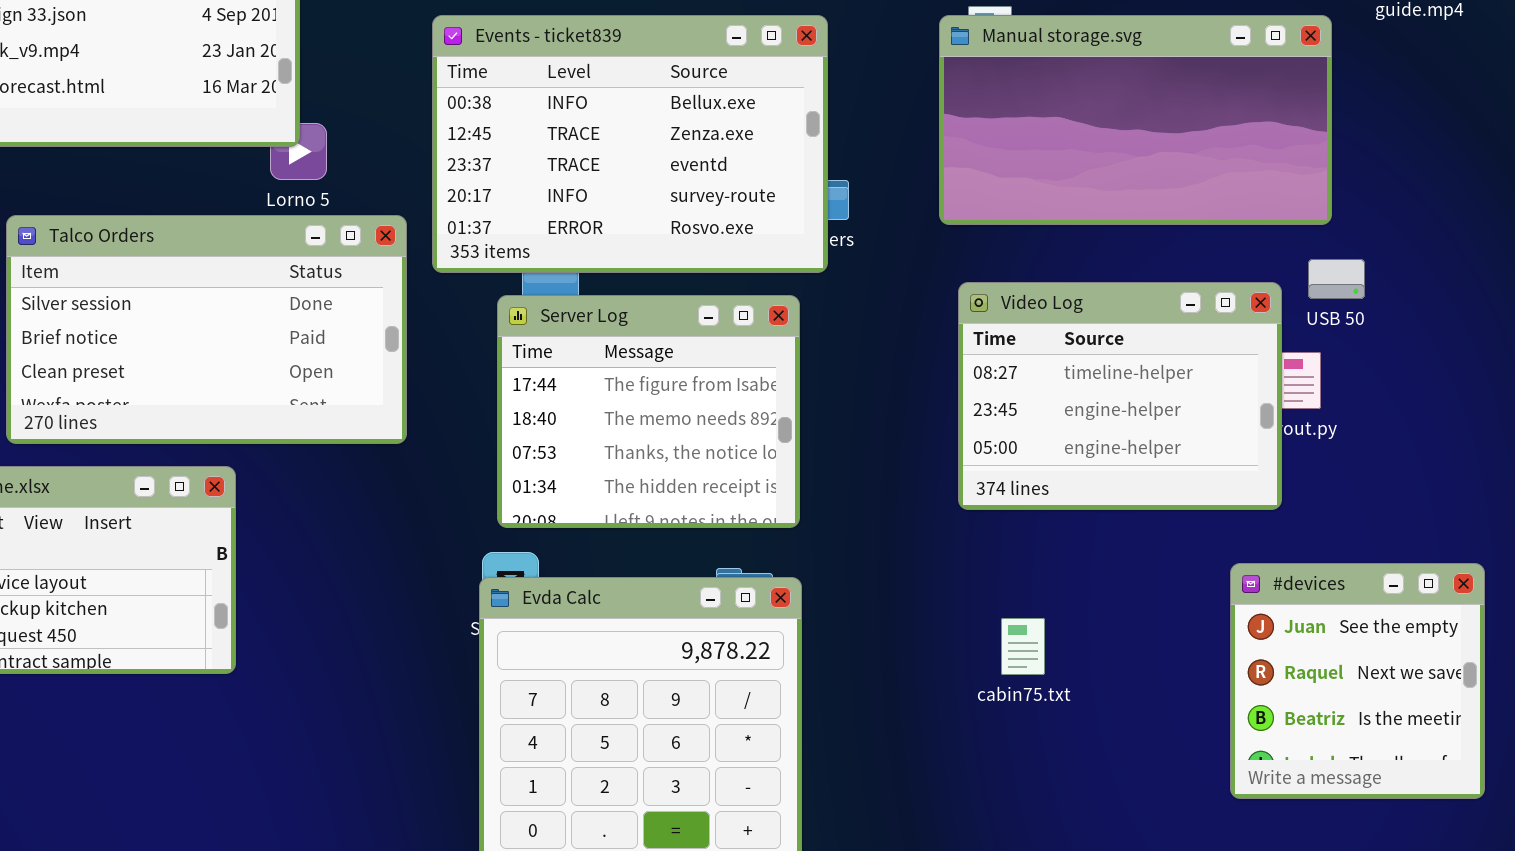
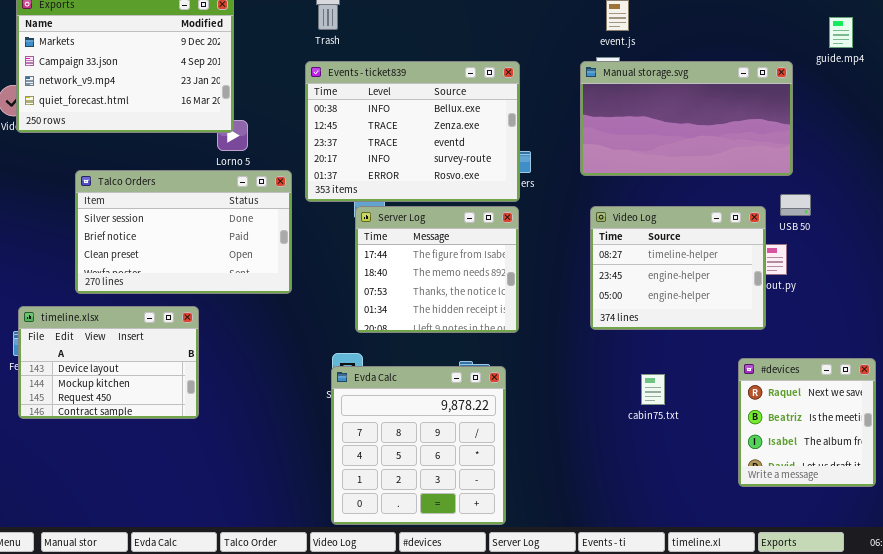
Server Log: [497,295,800,528] -> [355,206,519,333], moved
#devices: [1230,563,1485,799] -> [738,358,876,487], scrolled down 1 row
cabin75.txt: [1001,618,1045,675] -> [641,374,665,405], moved

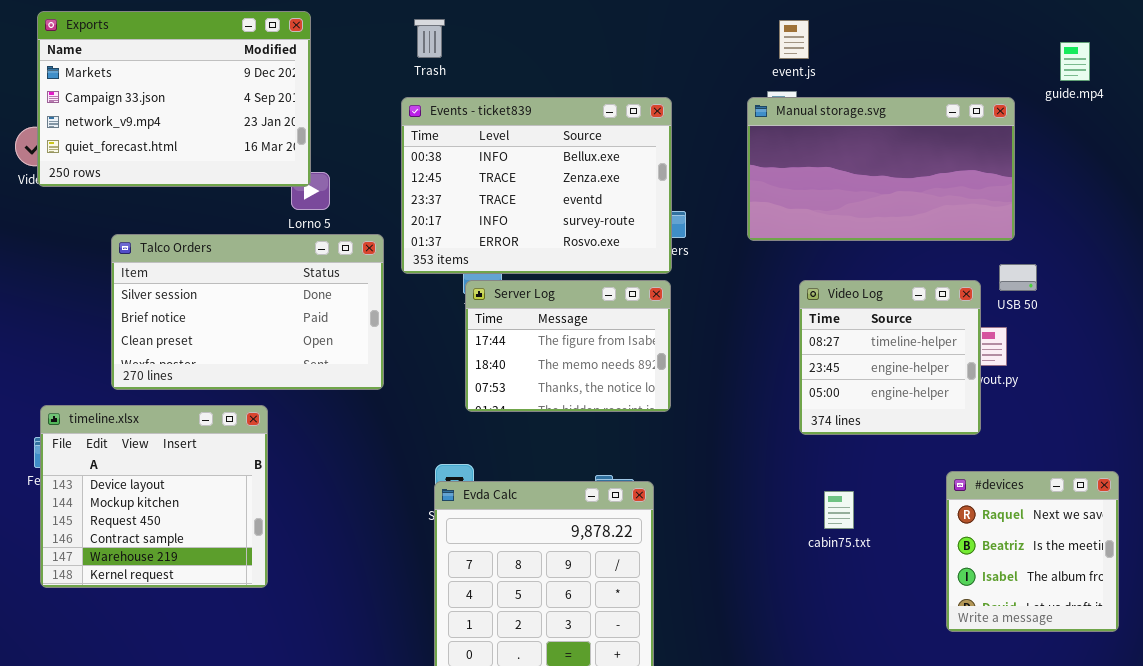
Server Log: [355,206,519,333] -> [465,280,671,412], resized
Video Log: [590,206,766,330] -> [799,280,981,435], resized
timeline.xlsx: [18,306,199,419] -> [40,405,268,588], resized

